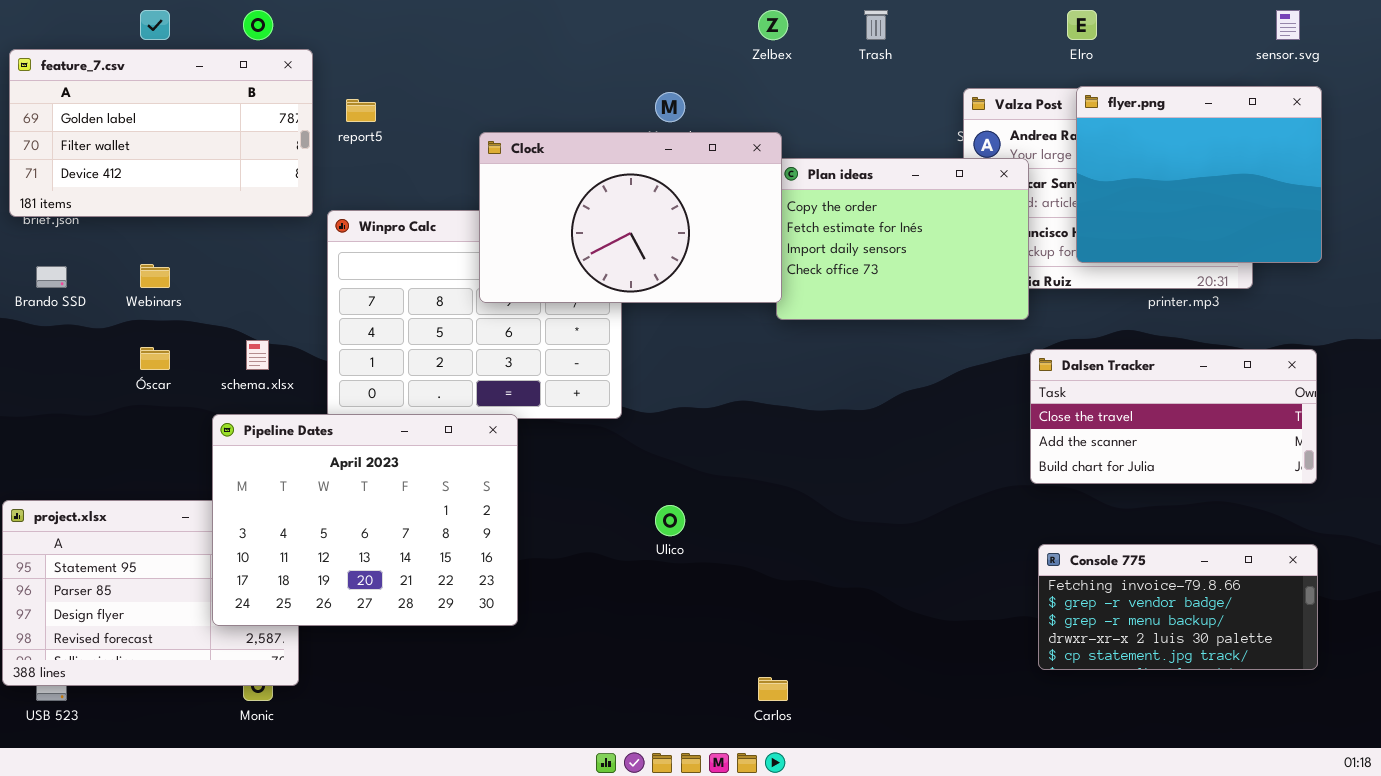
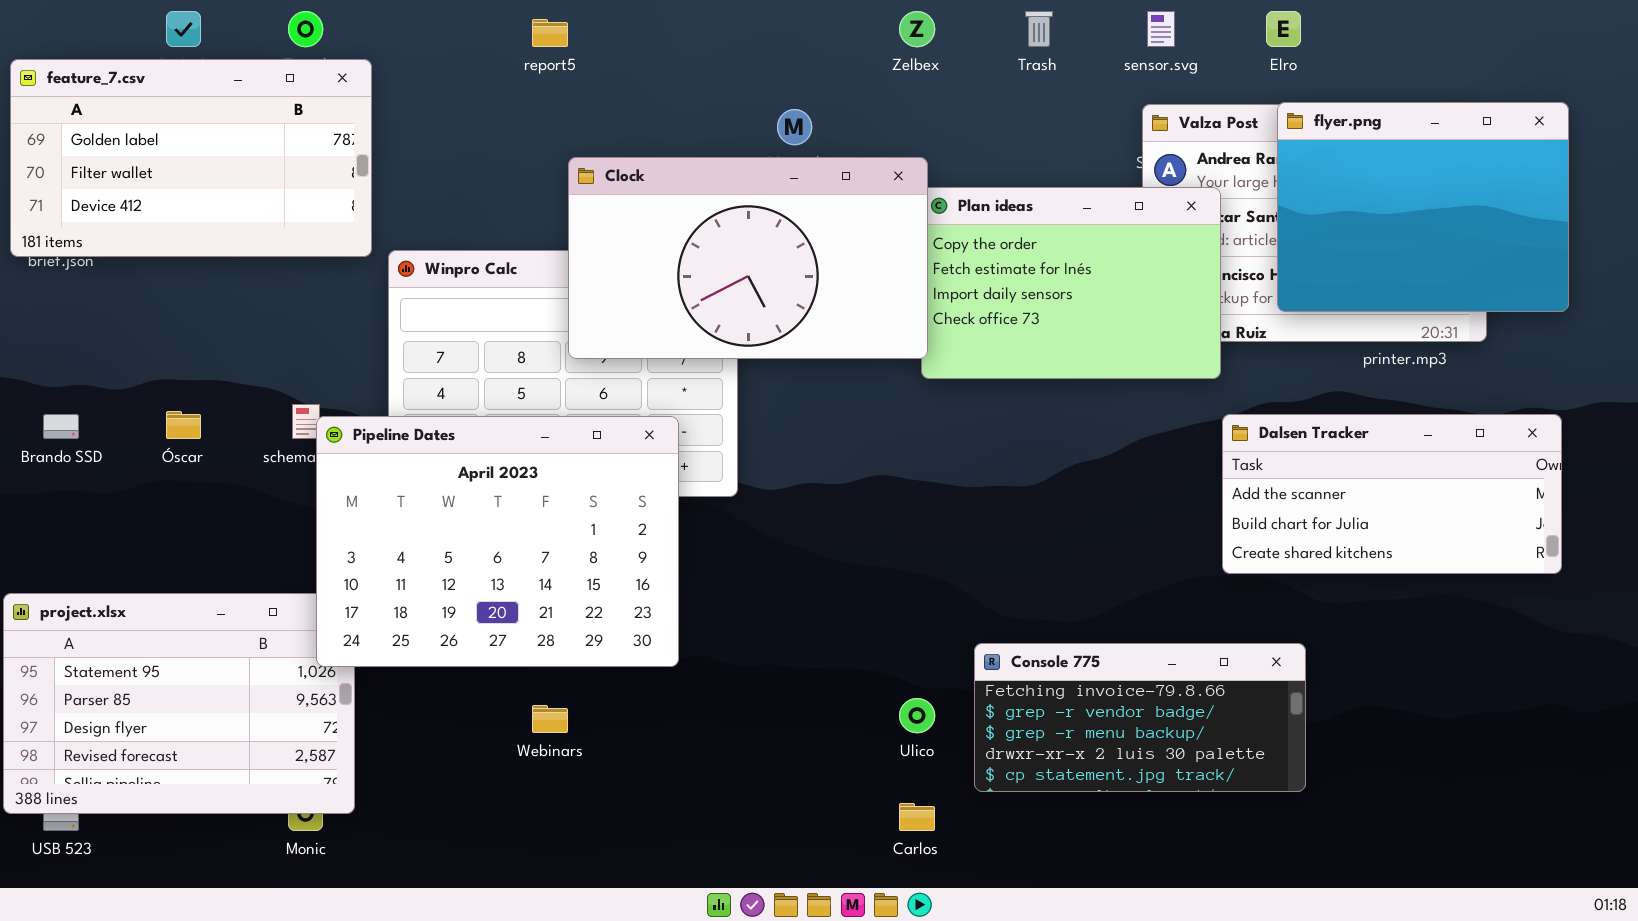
sensor.svg: [1276,10,1300,40] -> [1147,11,1175,47], moved
report5: [346,99,376,122] -> [532,19,568,47], moved
Webinars: [140,264,170,288] -> [532,705,568,733], moved
Brando SSD: [36,266,67,288] -> [43,414,79,439], moved
Dalsen Tracker: [1030,349,1317,484] -> [1222,414,1562,574], scrolled down 1 row
Pipeline Dates: [212,414,518,626] -> [316,416,679,667], moved
Ulico: [655,505,685,536] -> [899,698,935,733], moved
Console 775: [1038,544,1318,670] -> [974,643,1306,792], moved

